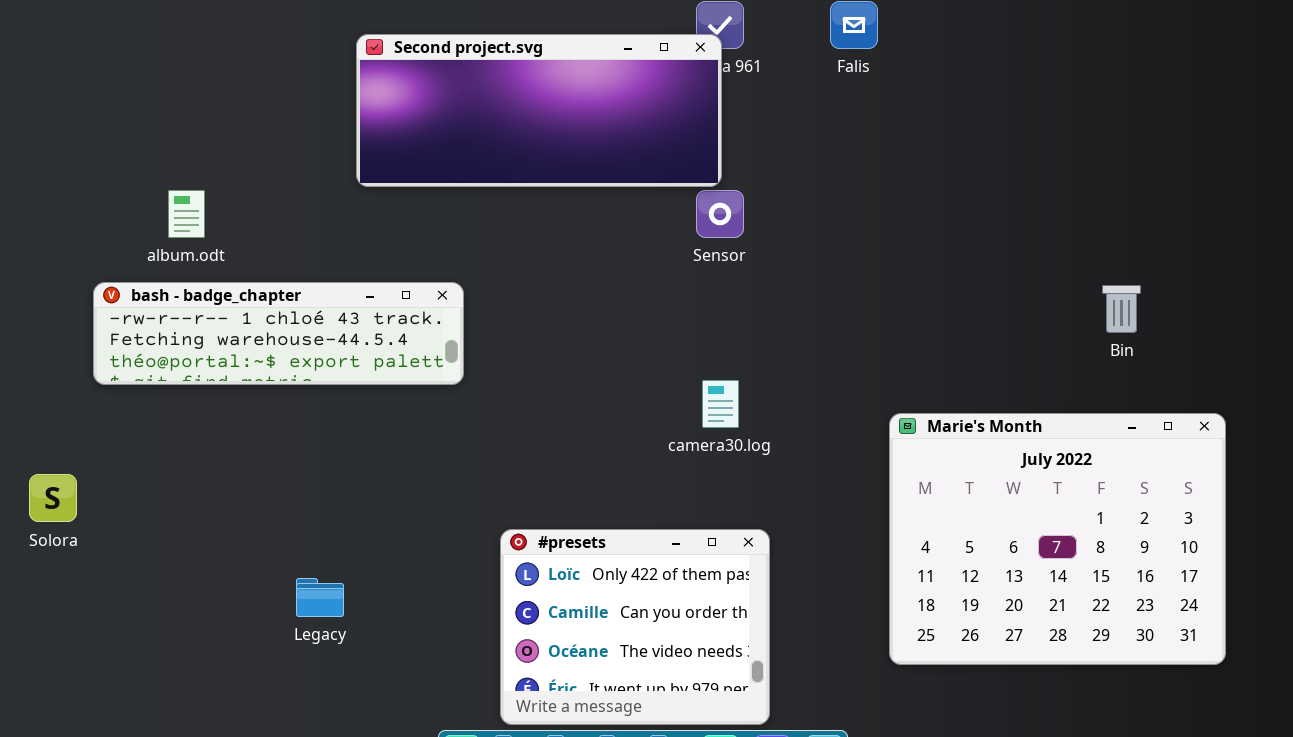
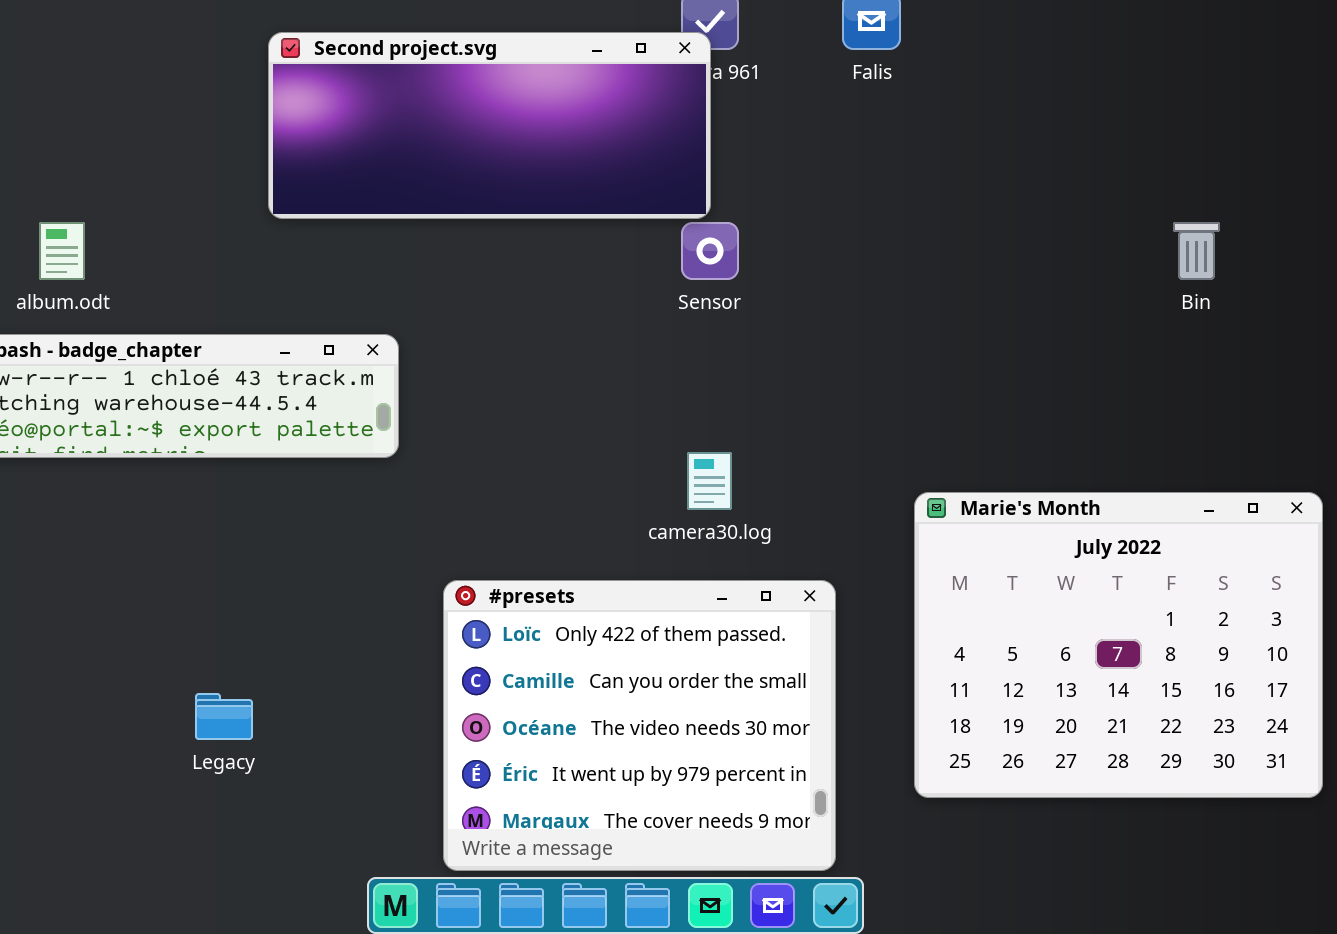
Bin: [1102,285,1141,333] -> [1173,222,1220,280], moved
#presets: [500,529,770,725] -> [443,580,836,871], resized

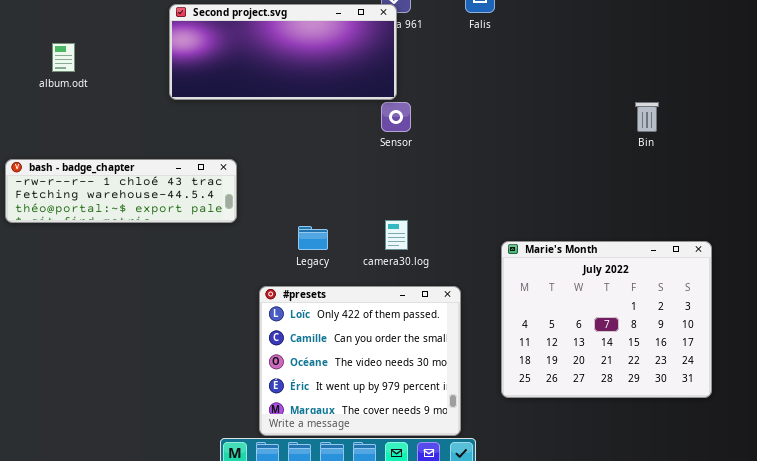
album.odt: [39,222,85,280] -> [52,43,75,72], moved
Legacy: [195,693,253,740] -> [298,226,328,250], moved

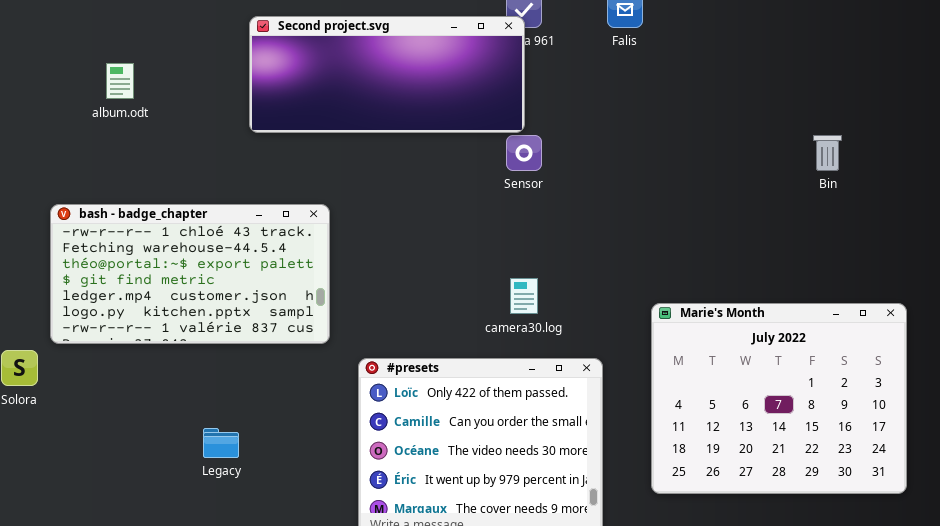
bash - badge_chapter: [5,159,237,223] -> [50,204,330,344], resized
Legacy: [298,226,328,250] -> [203,428,239,458], moved

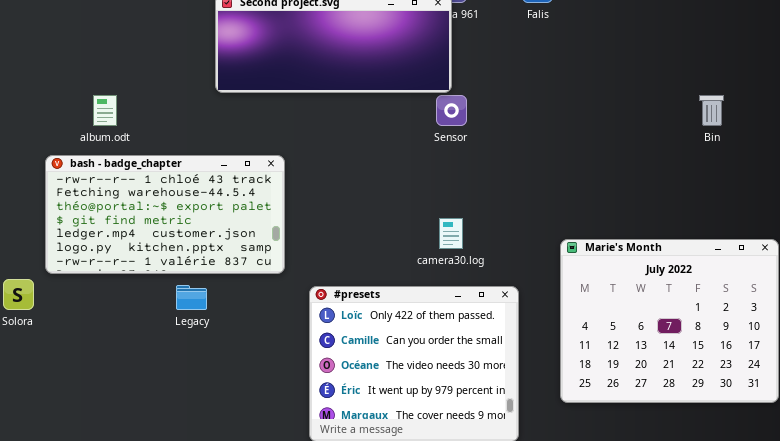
album.odt: [106,63,134,99] -> [93,95,117,126], moved
Legacy: [203,428,239,458] -> [176,285,207,310], moved

